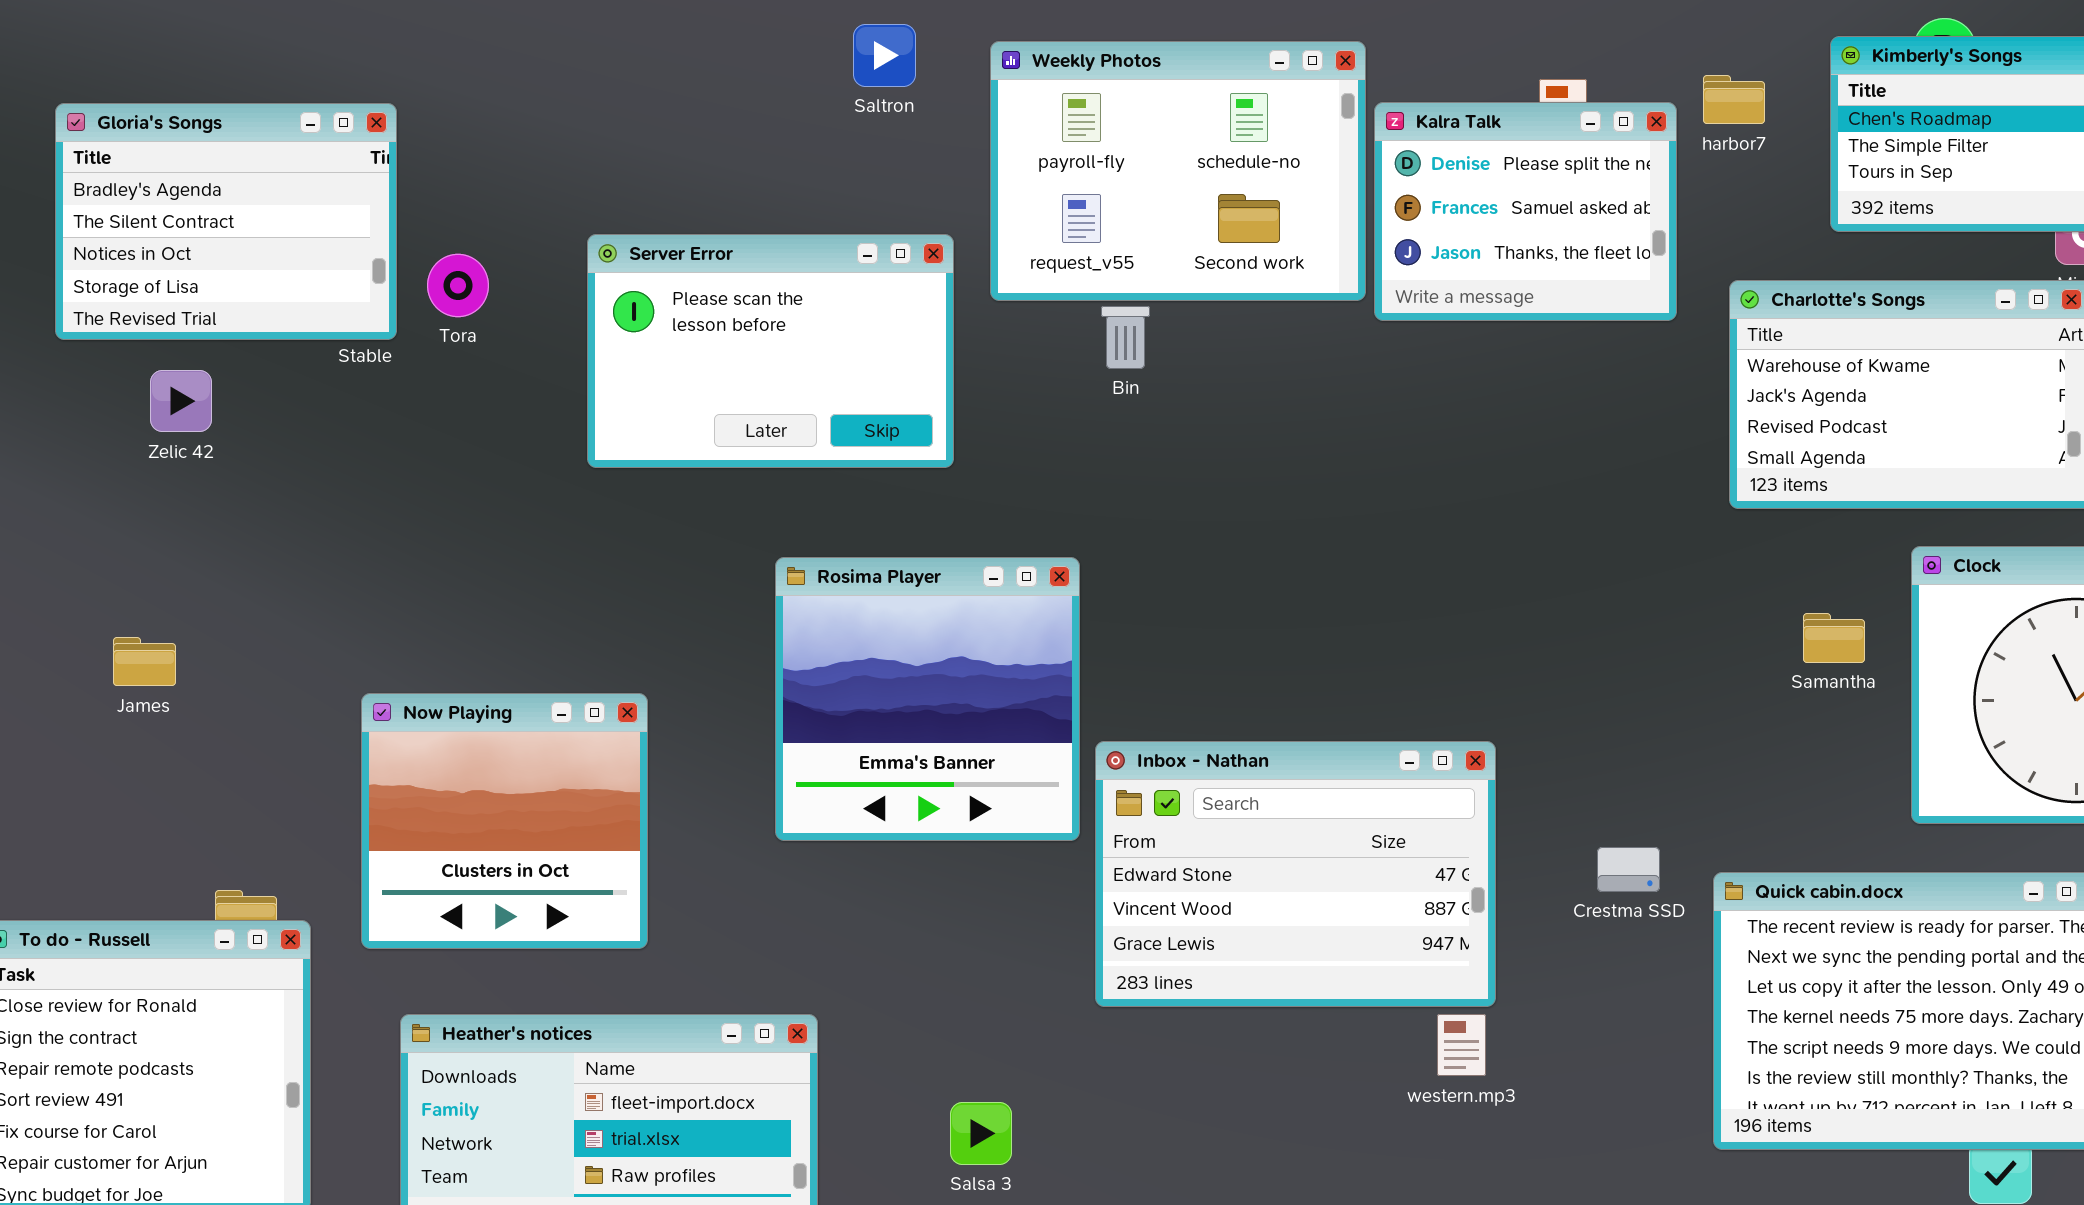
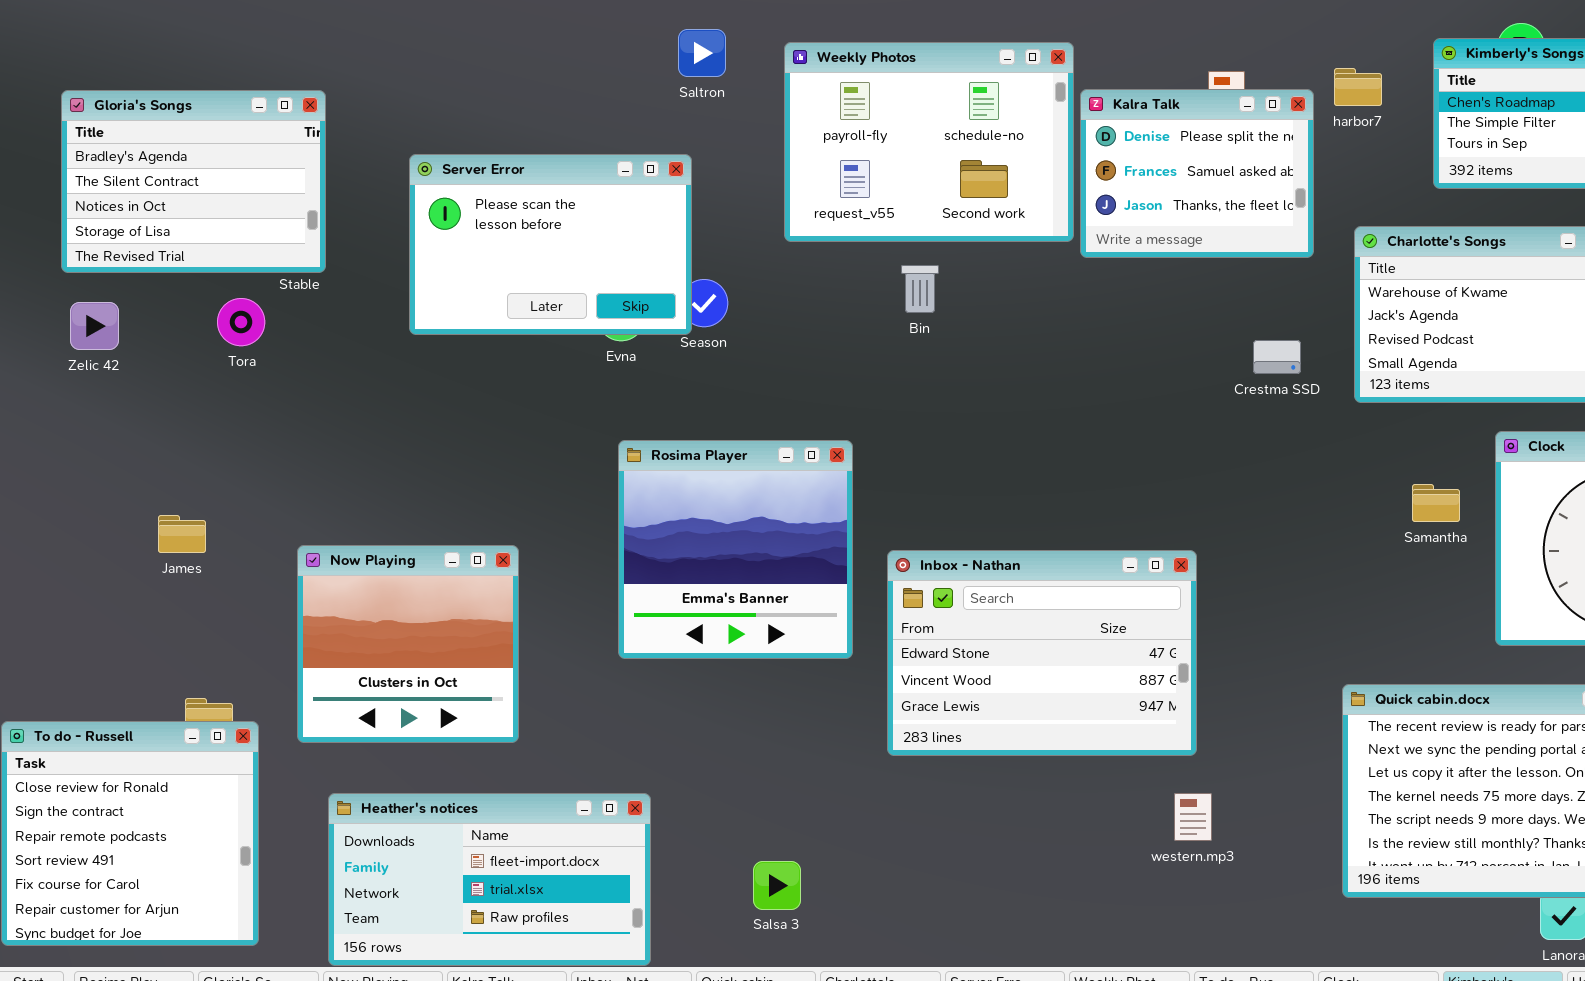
Server Error: [587,234,954,468] -> [409,154,692,335], moved
Tora: [427,254,489,317] -> [217,298,265,346], moved
Bin: [1101,306,1150,369] -> [901,265,939,313], moved
Zelic 42: [150,370,212,432] -> [70,302,119,350], moved
James: [113,637,176,686] -> [158,515,206,553], moved
Inbox - Nathan: [1095,741,1496,1007] -> [887,550,1197,756], moved
Crestma SSD: [1597,847,1660,892] -> [1253,340,1301,374], moved
western.mp3: [1437,1014,1486,1076] -> [1174,793,1212,841], moved

